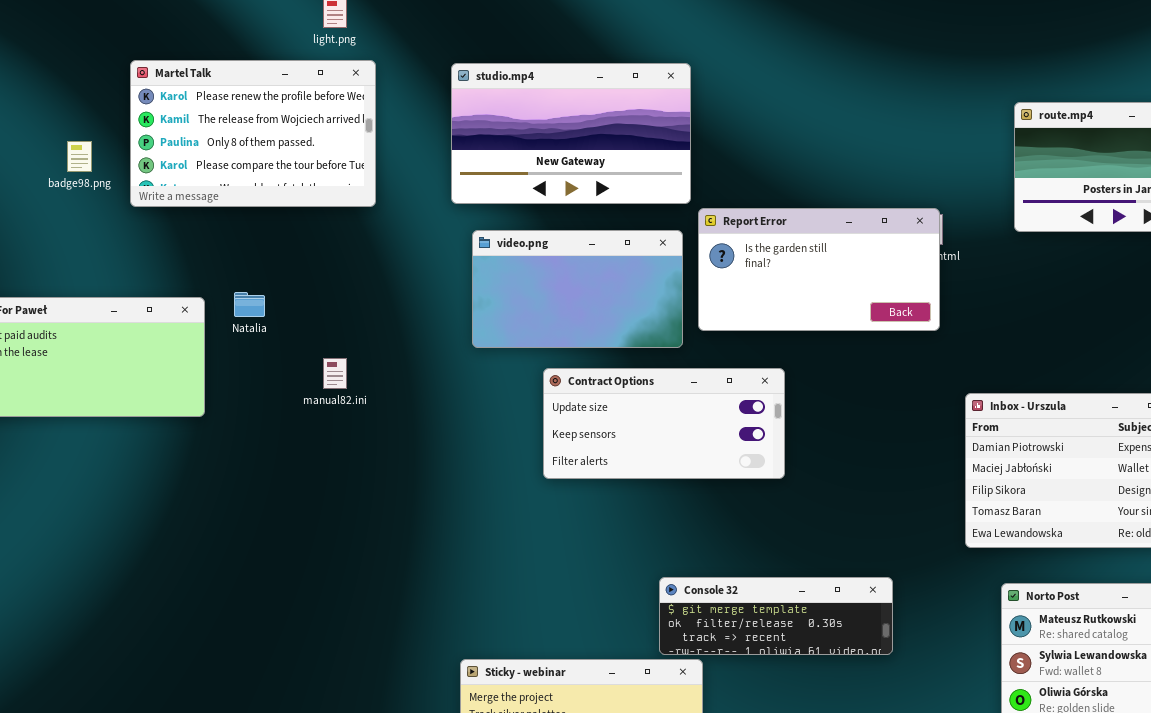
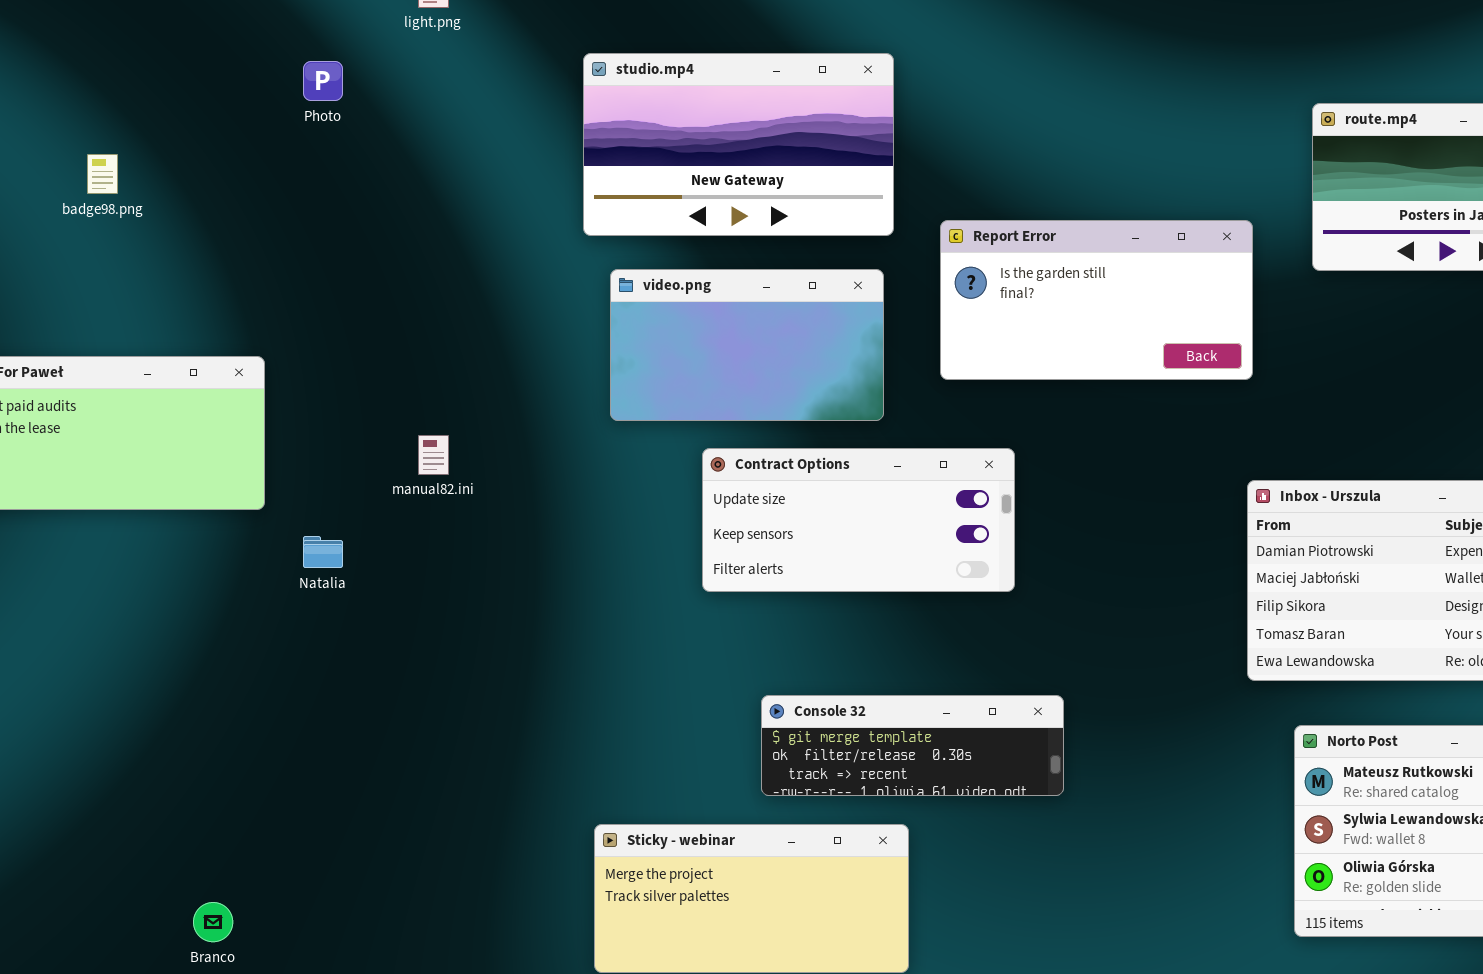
Martel Talk: [130,60,376,207] -> none, closed
Report Error: [698,208,940,331] -> [940,220,1253,380], moved
Natalia: [234,292,265,317] -> [303,536,343,568], moved
Console 32: [659,577,893,655] -> [761,695,1064,796], moved

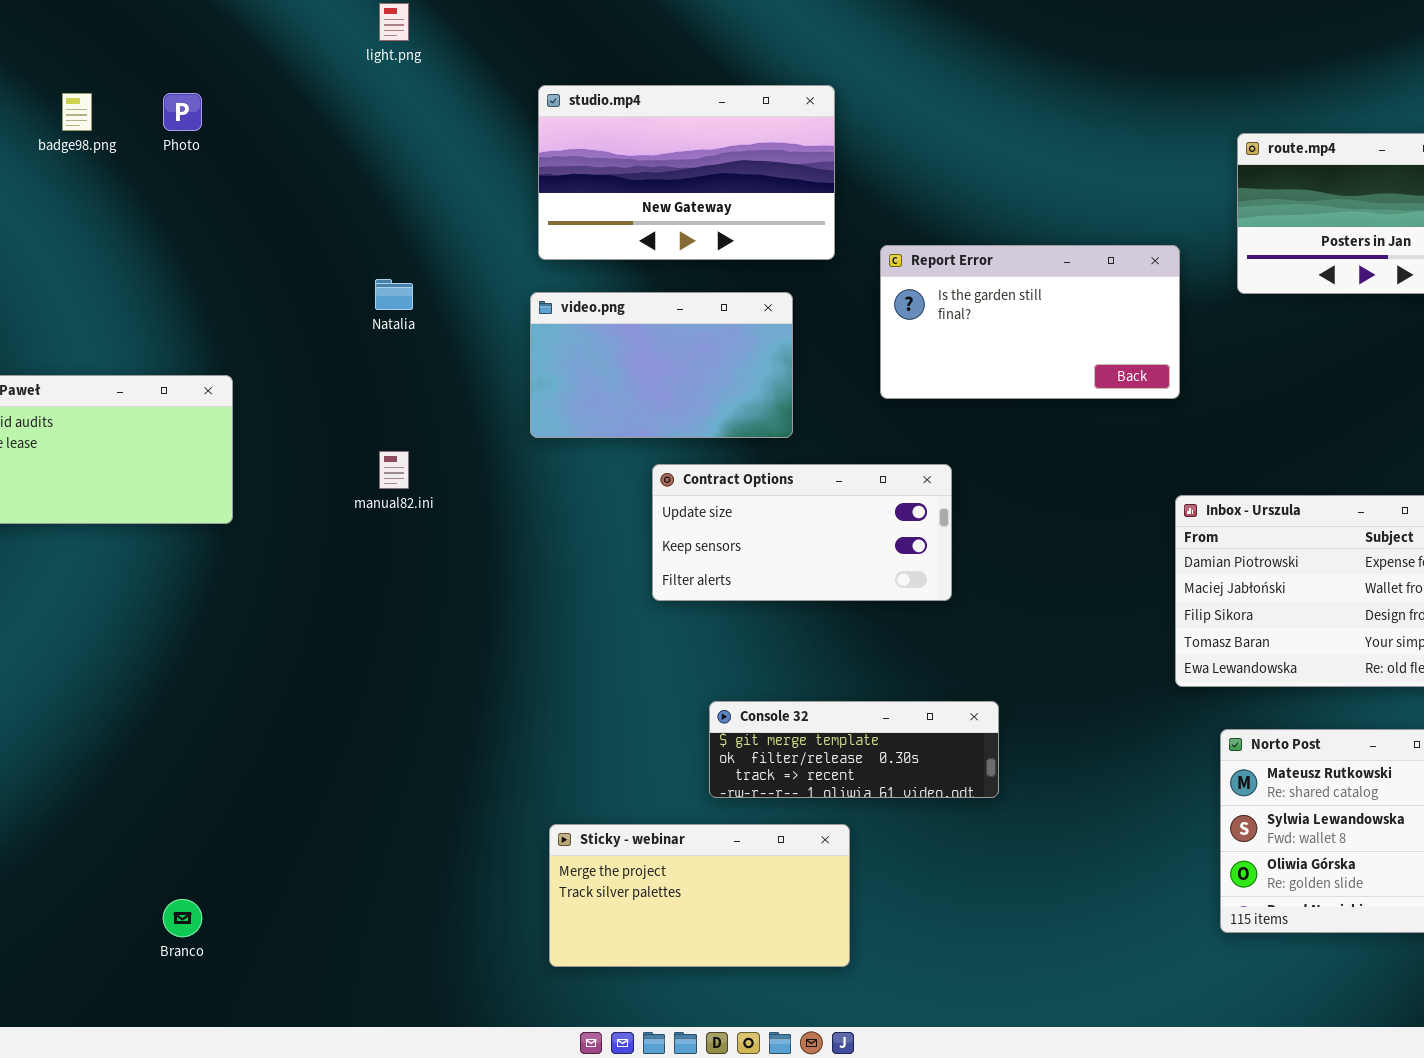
Photo: [303,61,343,101] -> [163,93,202,131], moved
badge98.png: [87,154,118,194] -> [62,93,92,131], moved
video.png: [610,269,884,421] -> [530,292,793,438], moved
Natalia: [303,536,343,568] -> [375,279,413,310], moved

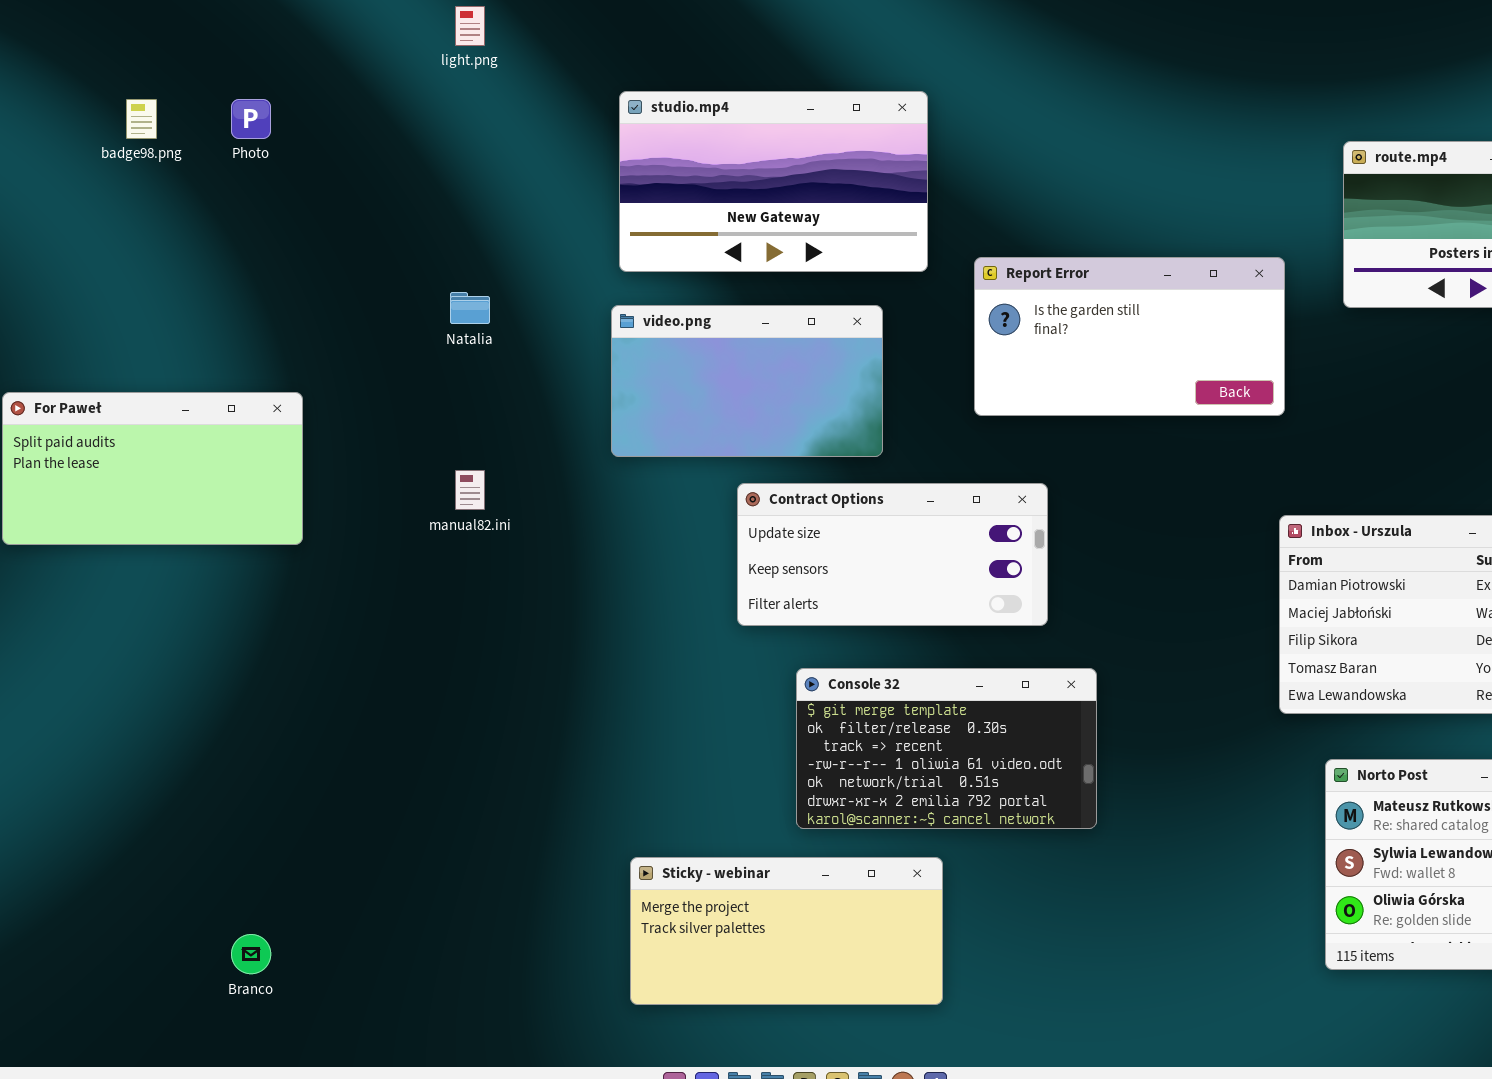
Console 32: [709,701,999,798] -> [796,668,1097,829], resized

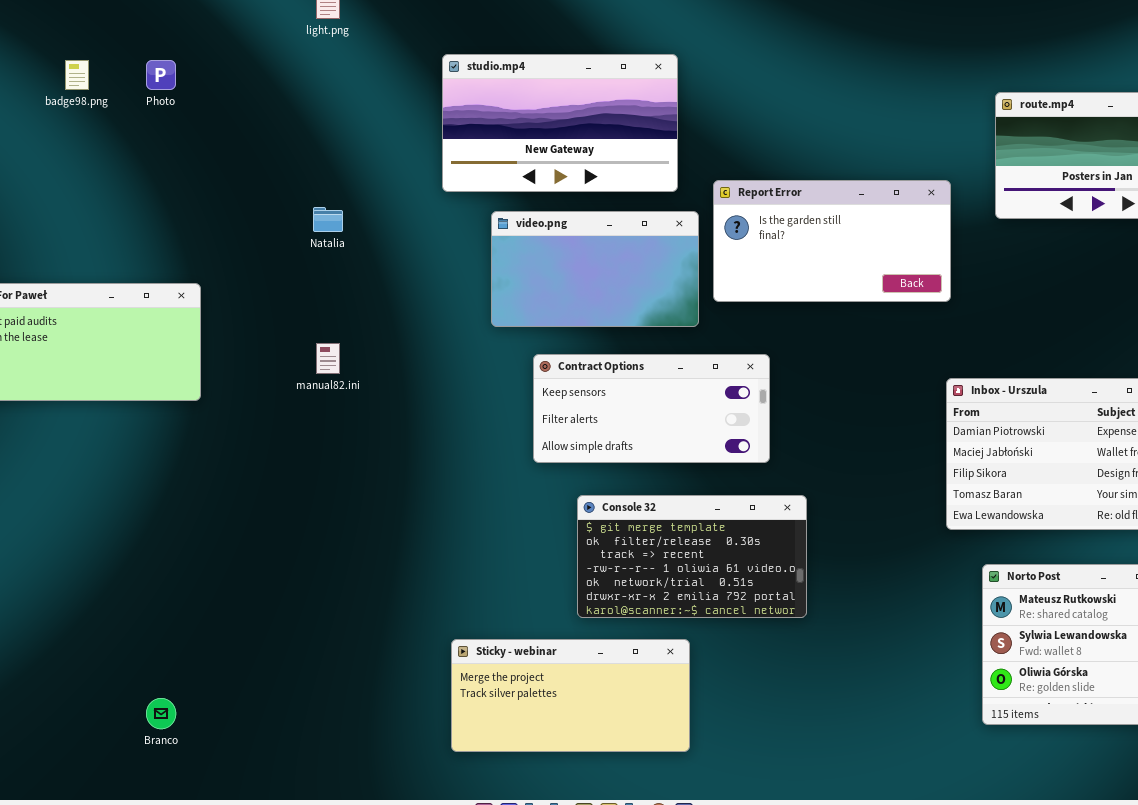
video.png: [611,305,883,457] -> [491,211,699,327], moved
Contract Options: [737,483,1048,626] -> [533,354,770,463], scrolled down 1 row

